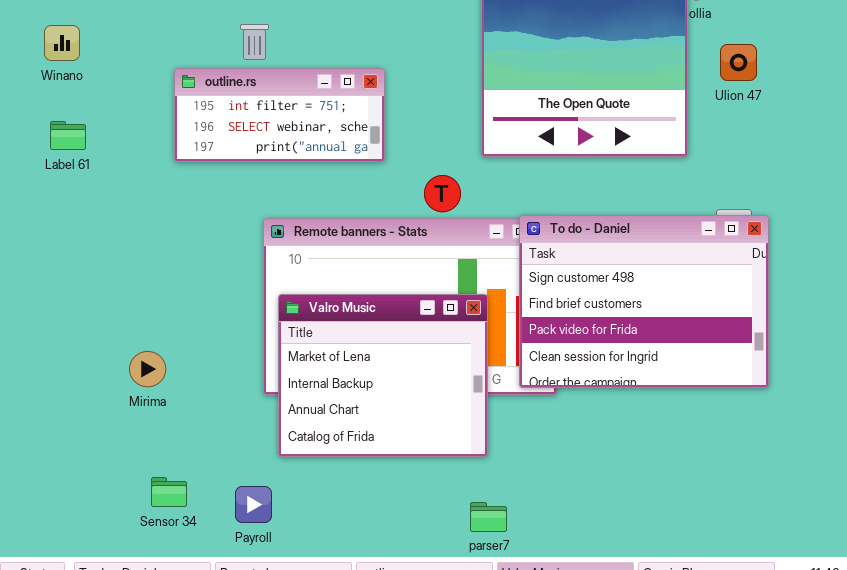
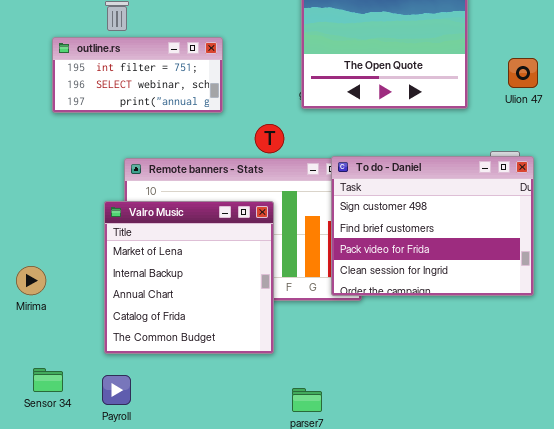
Ulion 47: [720,44,757,81] -> [508,58,538,88], moved
Valro Music: [278,294,488,457] -> [104,201,274,354], moved, resized

